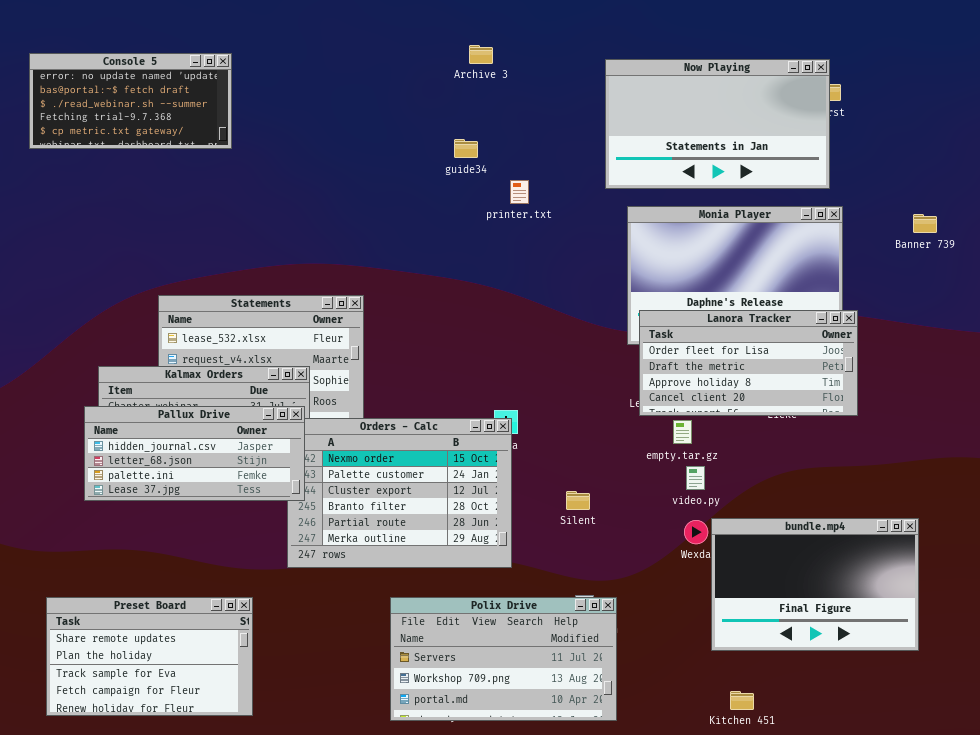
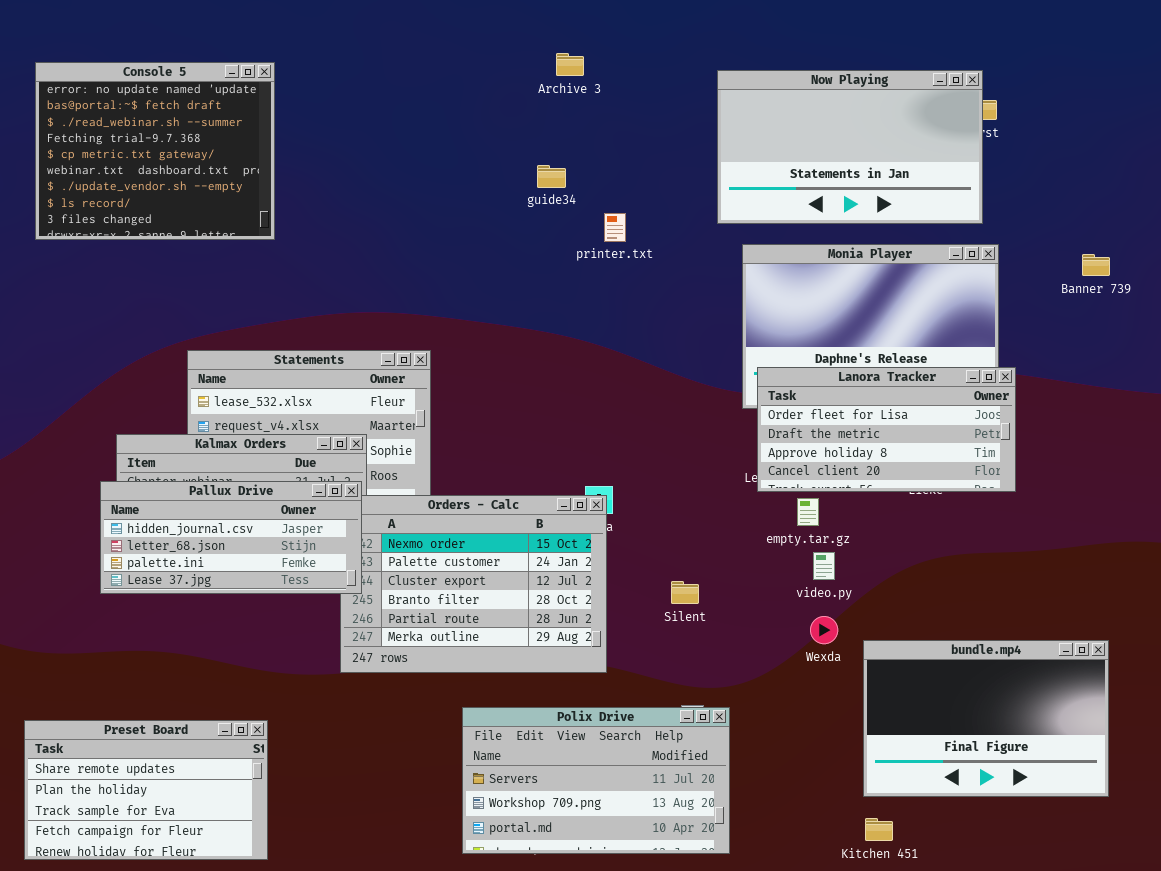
Console 5: [29,53,232,149] -> [35,62,275,240], resized
bundle.mp4: [711,518,919,651] -> [863,640,1109,797], moved
Preset Board: [46,597,253,716] -> [24,720,268,860], moved

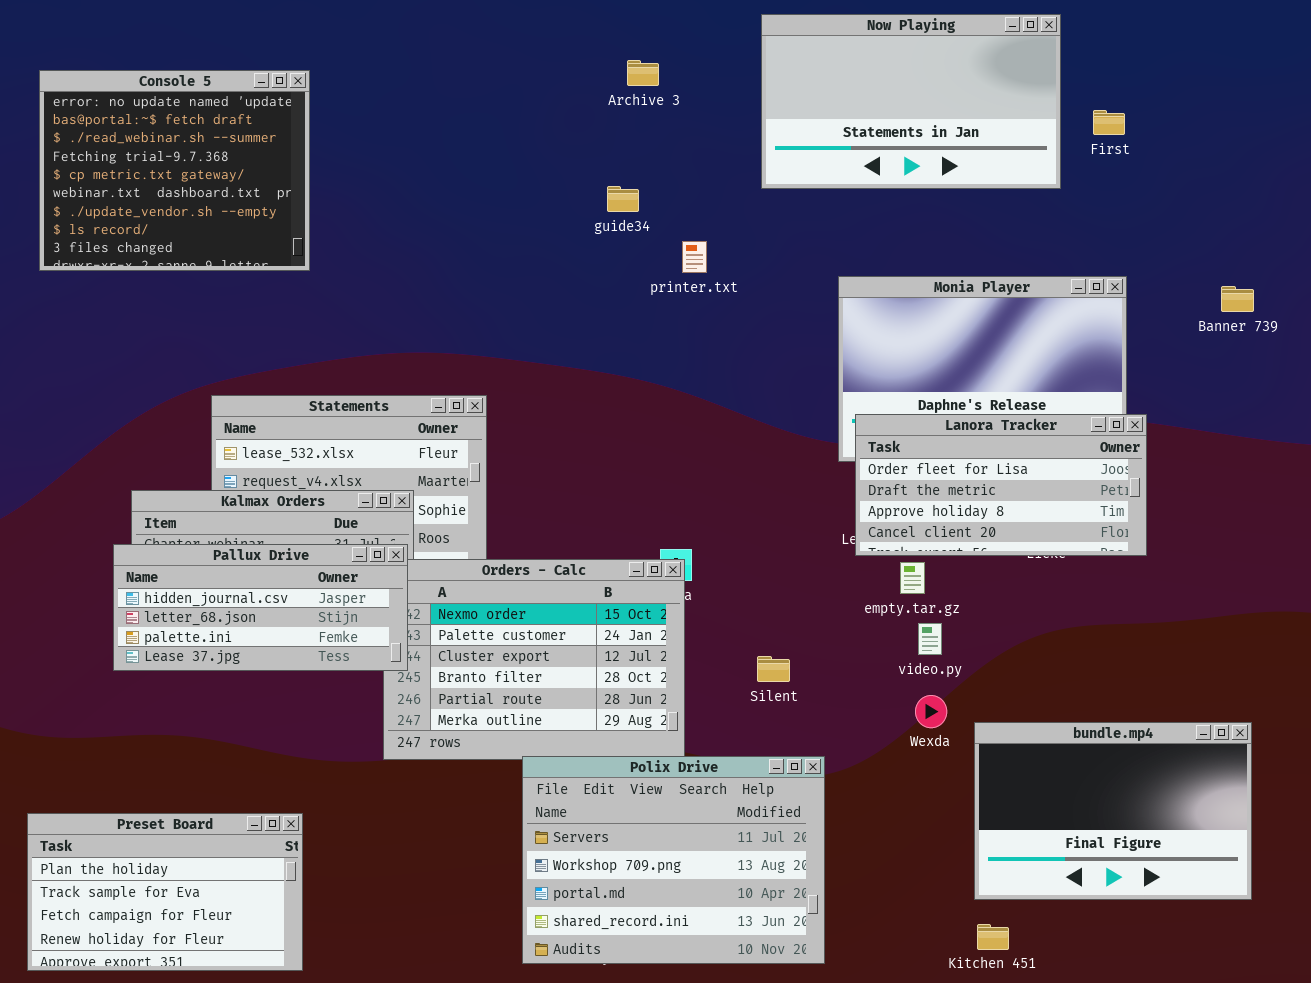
Now Playing: [717,70,983,224] -> [761,14,1061,189], moved
Polix Drive: [462,707,730,854] -> [522,756,825,964], resized
Preset Board: [24,720,268,860] -> [27,813,303,971], scrolled down 1 row

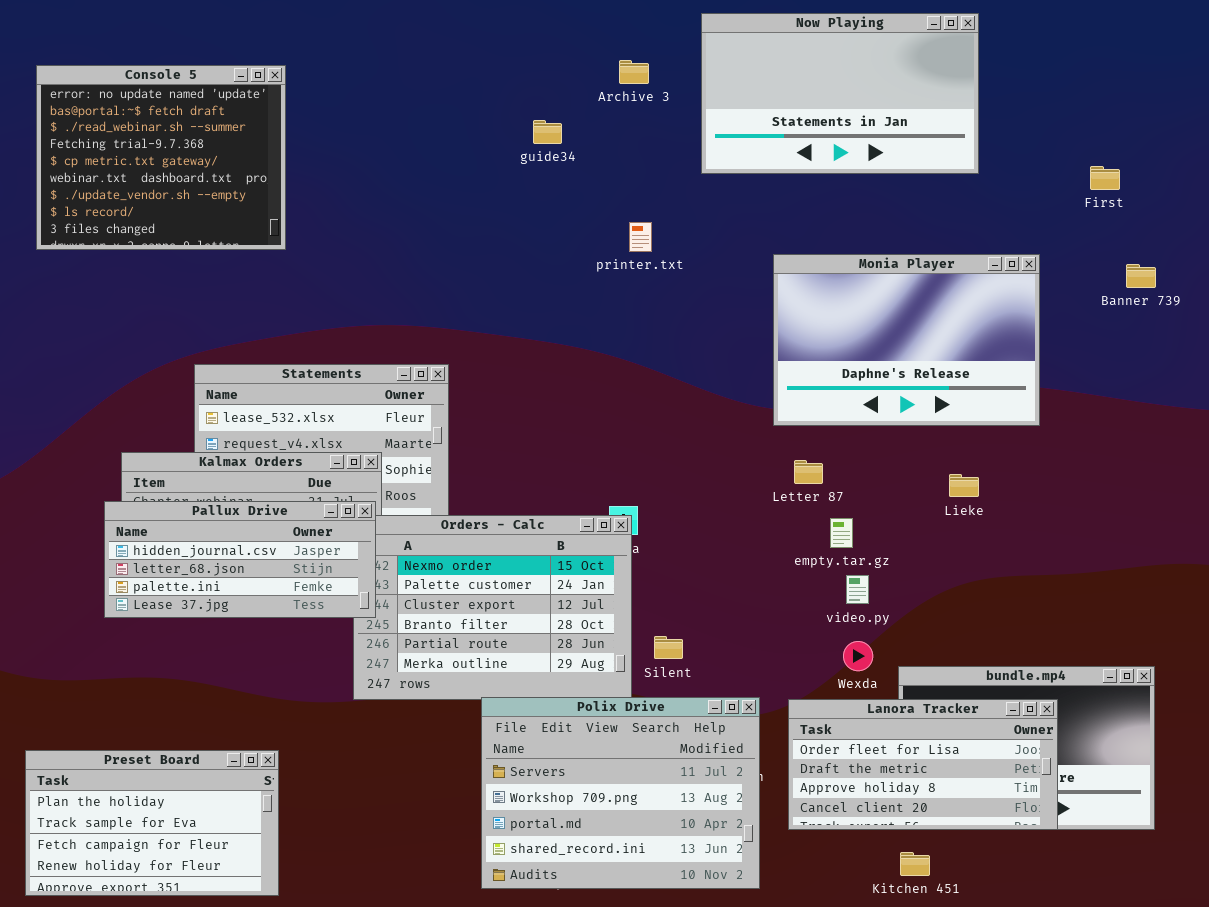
Archive 3: [627,60,659,86] -> [619,60,649,84], moved
First: [1093,110,1125,135] -> [1090,166,1120,190], moved
guide34: [607,186,639,212] -> [533,120,562,144], moved
Lanora Tracker: [855,414,1147,556] -> [788,699,1058,830], moved
Silent: [757,656,790,682] -> [654,636,683,659], moved

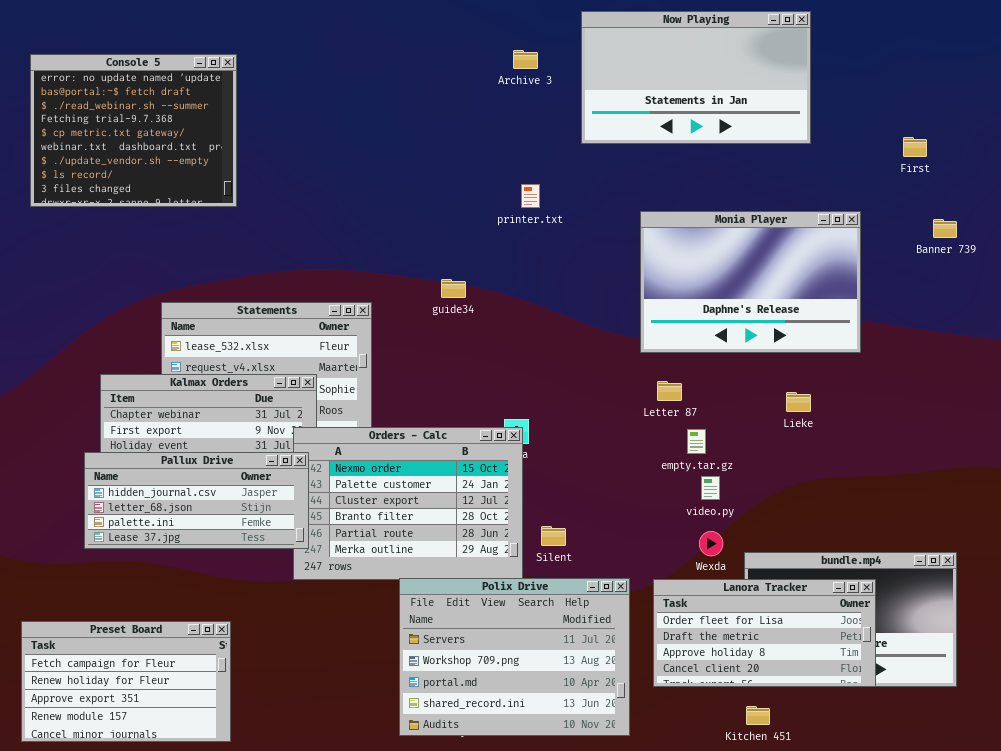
guide34: [533,120,562,144] -> [441,279,466,298], moved
Pallux Drive: [104,501,376,618] -> [84,452,309,549], moved
Preset Board: [25,750,279,896] -> [21,621,231,742], scrolled down 2 rows

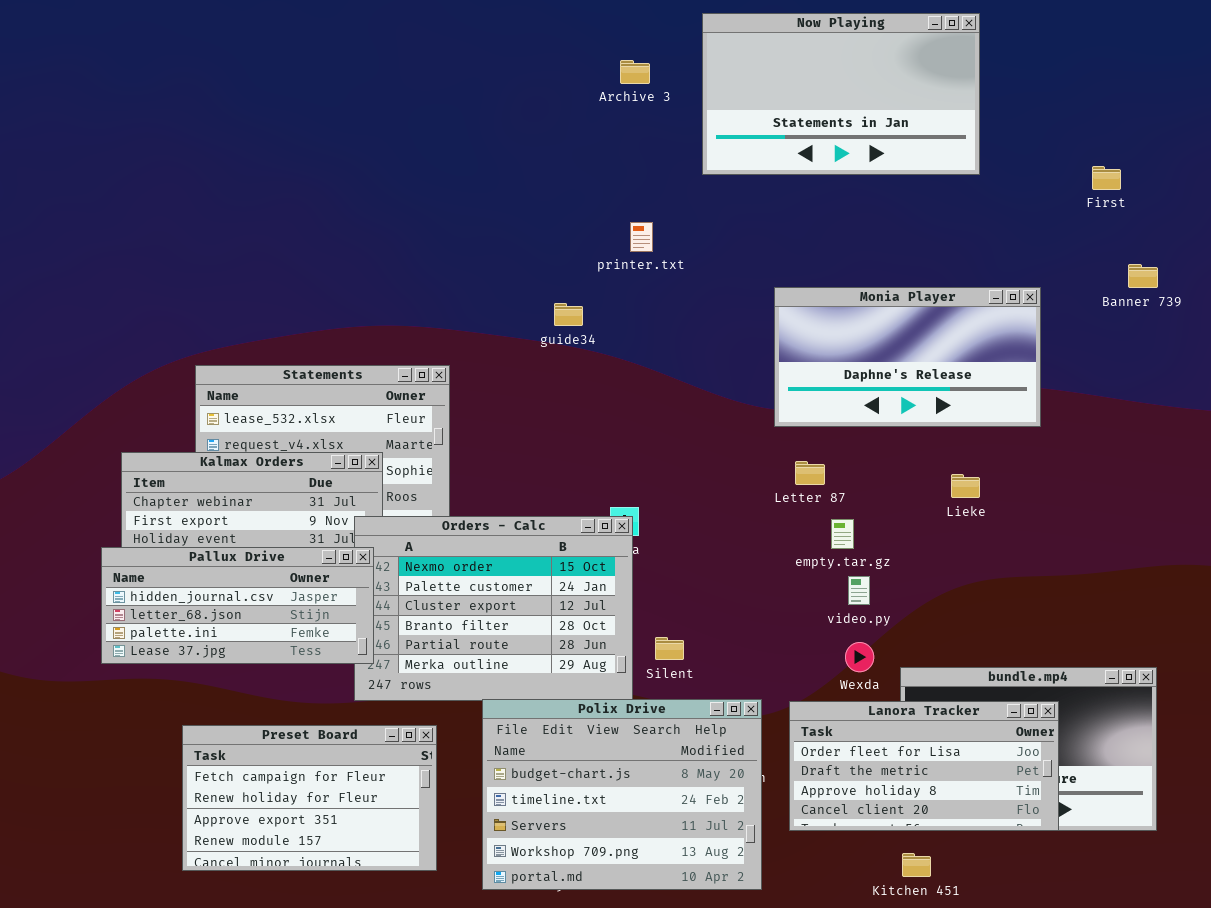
Console 5: [30,54,237,207] -> none, closed
Monia Player: [640,211,861,353] -> [774,287,1041,427], resized
guide34: [441,279,466,298] -> [554,303,583,326], moved
Polix Drive: [399,578,630,736] -> [482,699,762,890], scrolled up 2 rows
Preset Board: [21,621,231,742] -> [182,725,437,871], moved

